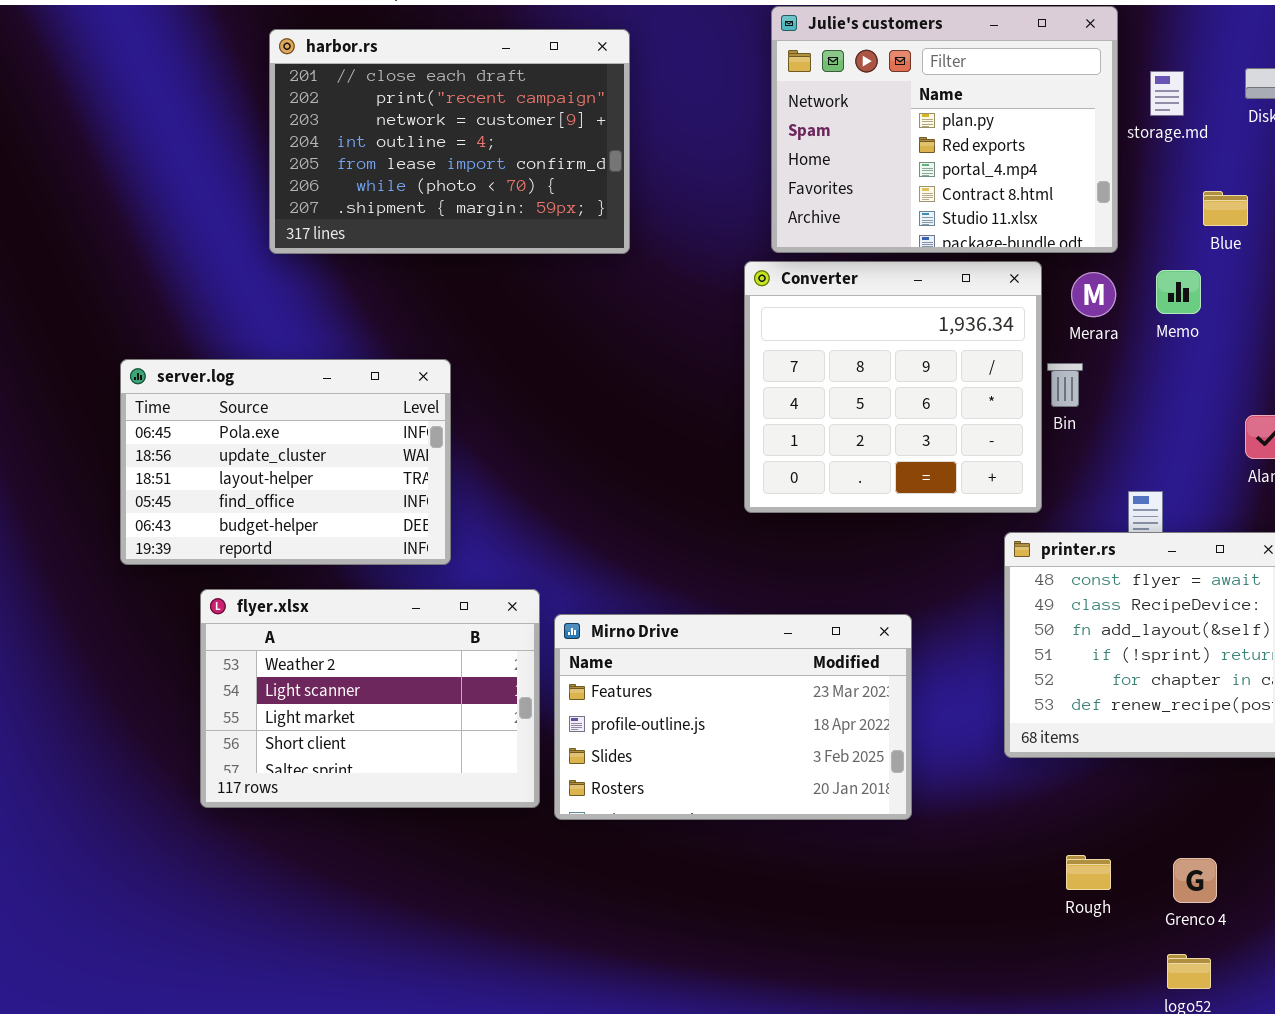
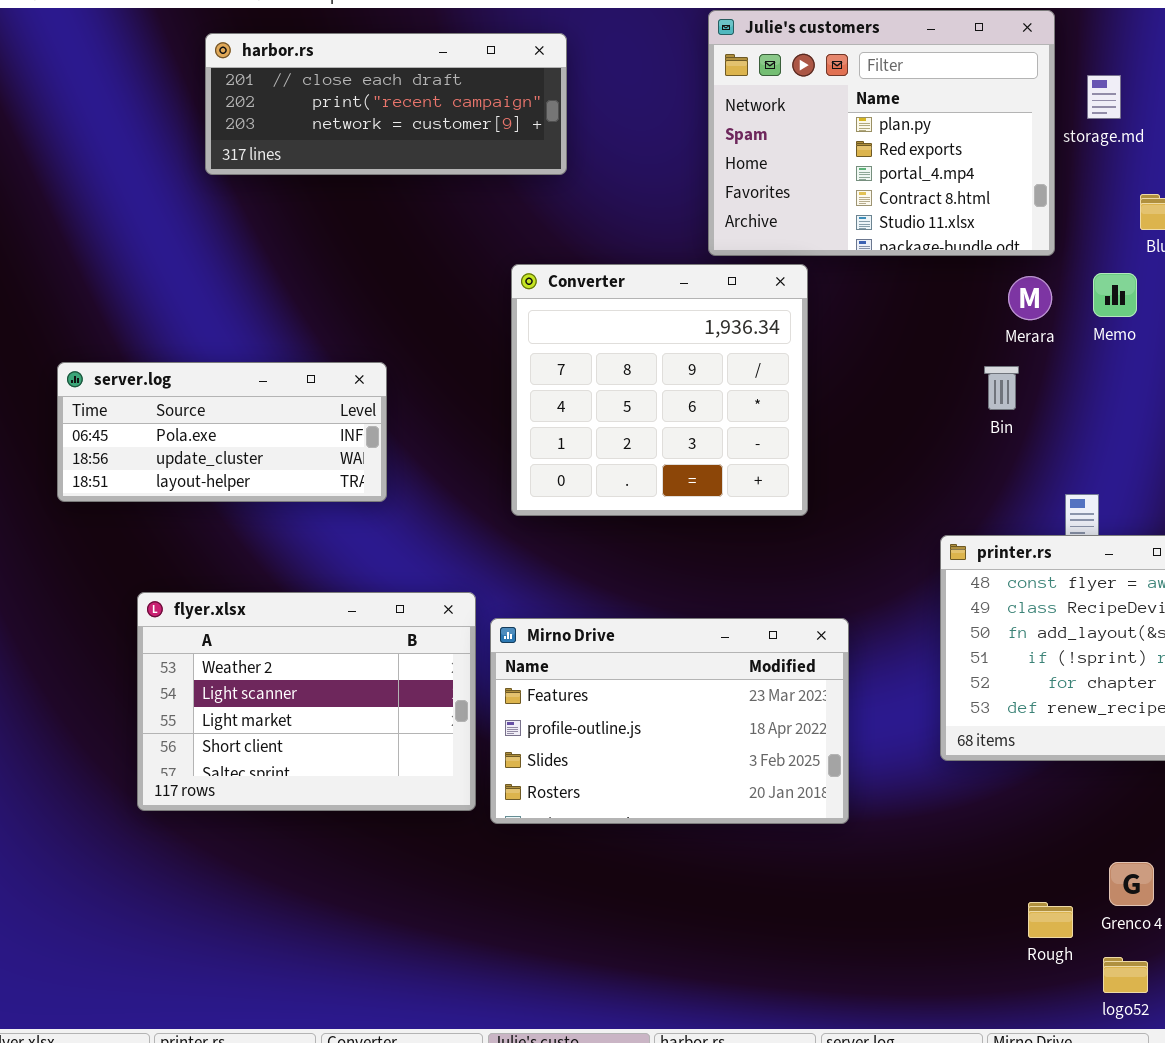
harbor.rs: [269,29,630,254] -> [205,33,567,175], resized
Converter: [744,261,1042,513] -> [511,264,808,516], moved
server.log: [120,359,451,565] -> [57,362,387,502], resized
Rough: [1066,855,1111,890] -> [1028,902,1073,938], moved

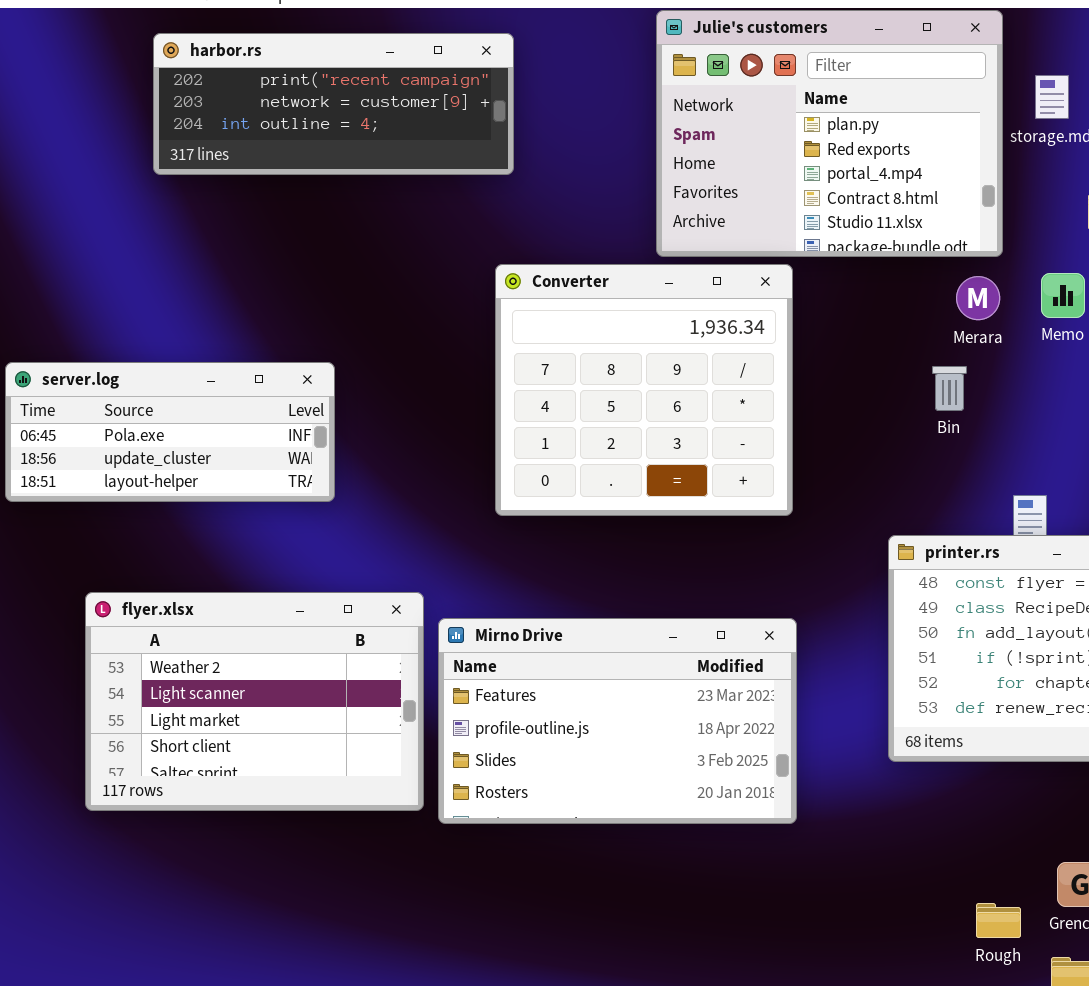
harbor.rs: [205,33,567,175] -> [153,33,514,175], scrolled down 1 row
Converter: [511,264,808,516] -> [495,264,793,516], moved

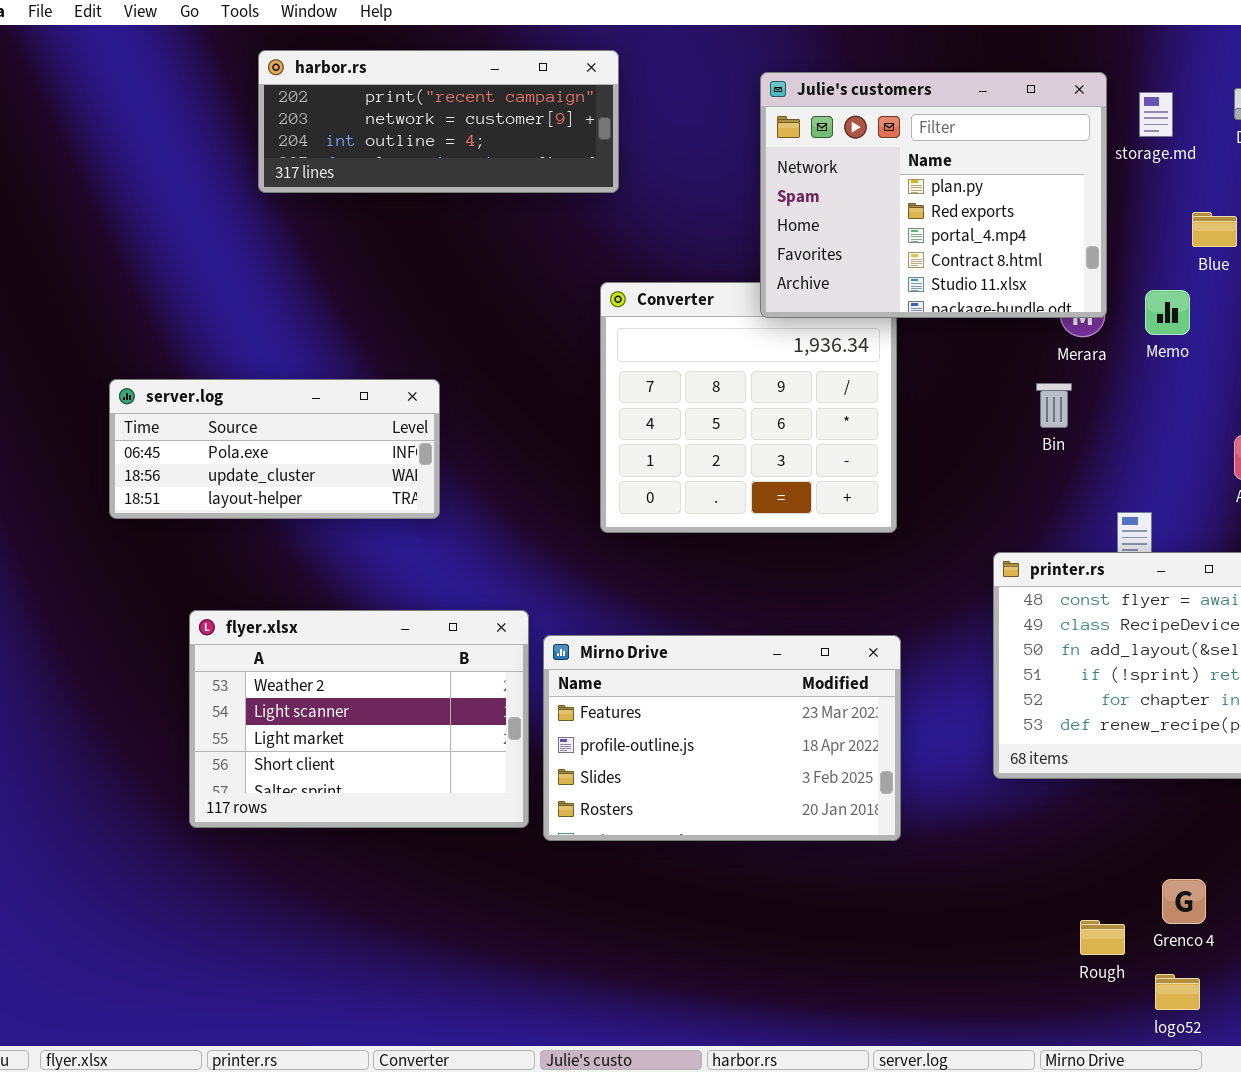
Julie's customers: [656,10,1003,257] -> [760,72,1107,318], moved

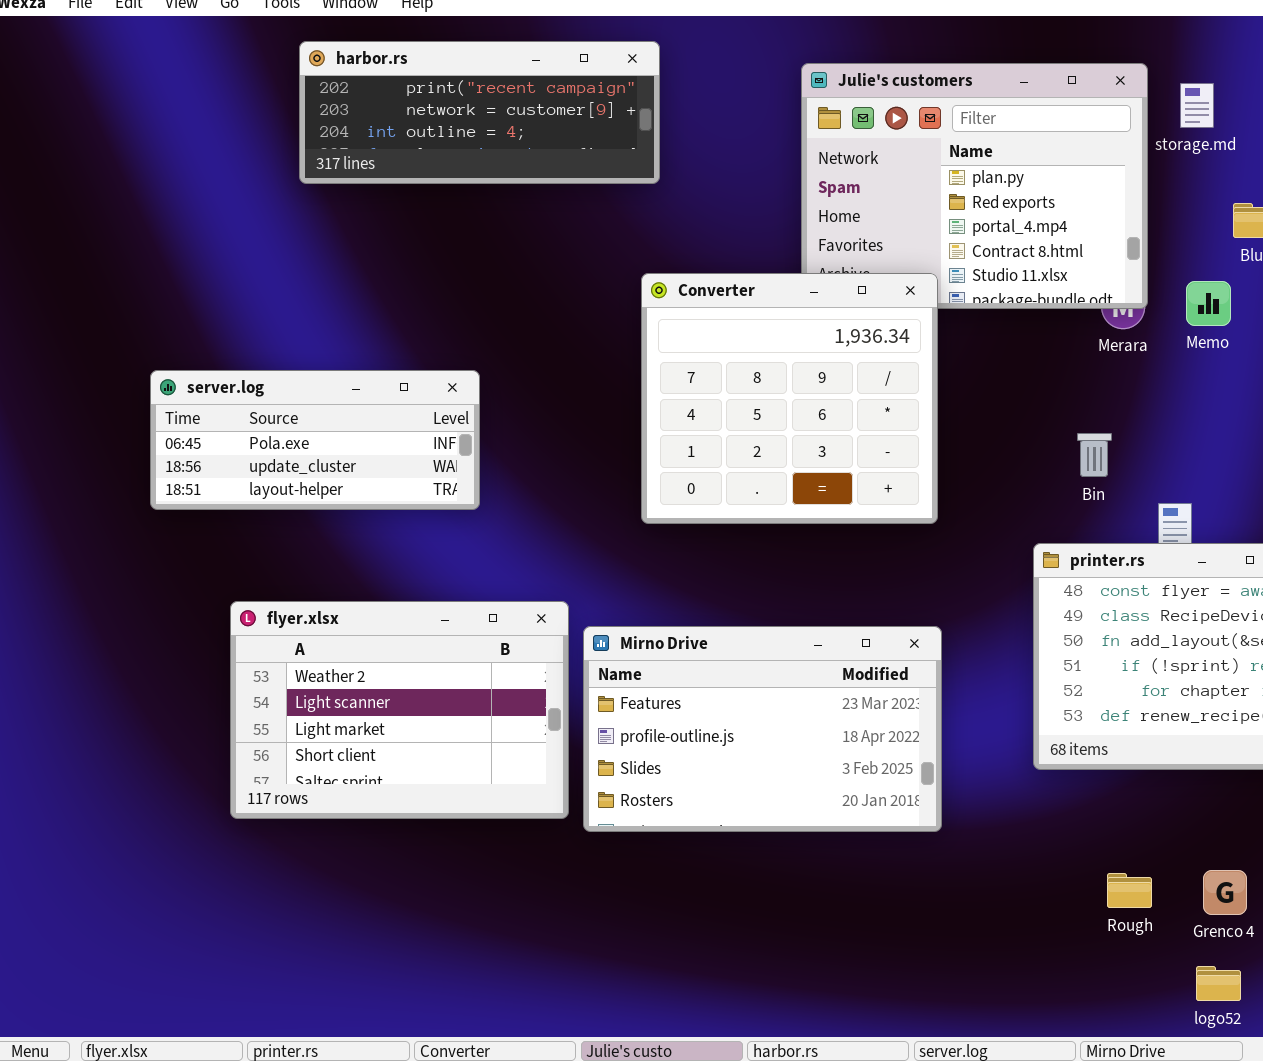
Converter: [600,282,897,533] -> [641,273,938,524], raised
Bin: [1036,383,1072,428] -> [1077,433,1112,477], moved
Rough: [1080,920,1125,955] -> [1107,873,1152,908], moved

